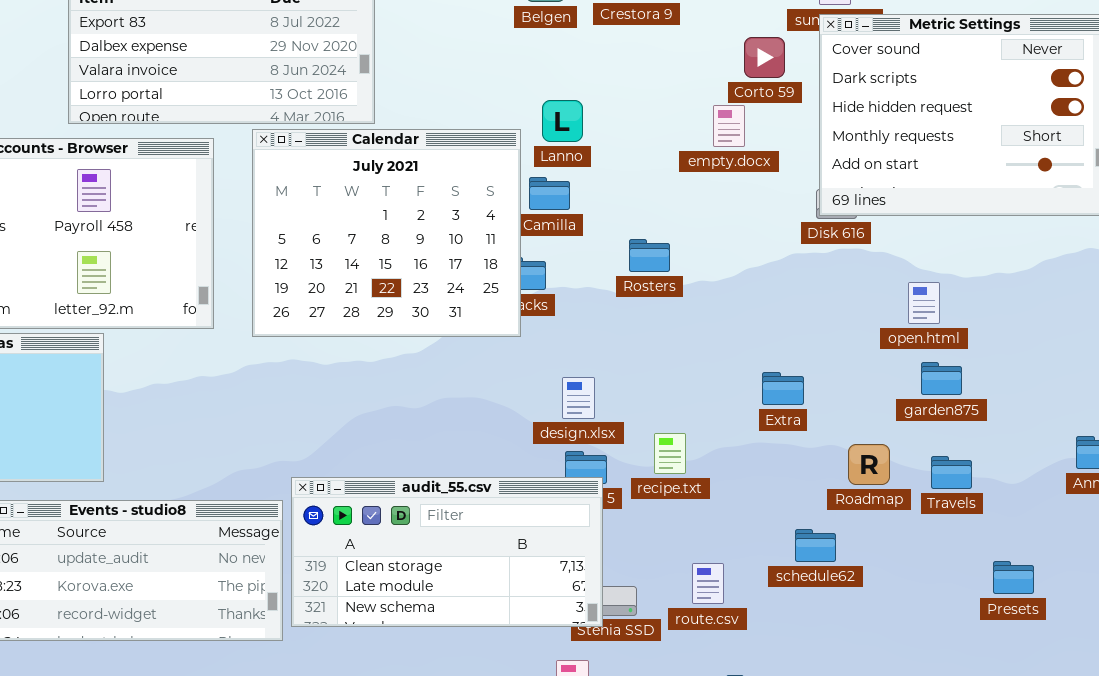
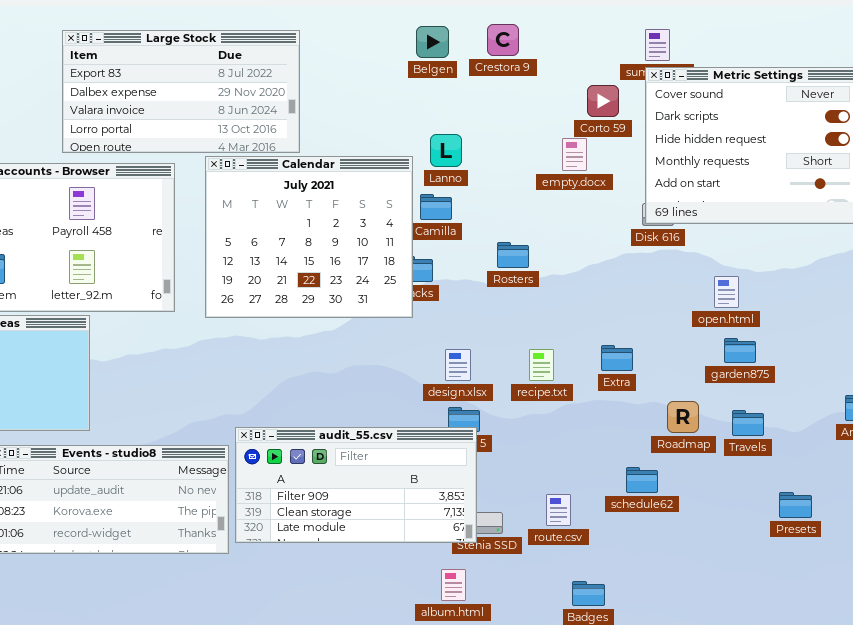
recipe.txt: [654,433,686,474] -> [529,349,554,381], moved
audit_55.csv: [291,477,603,627] -> [235,427,477,543], scrolled up 1 row

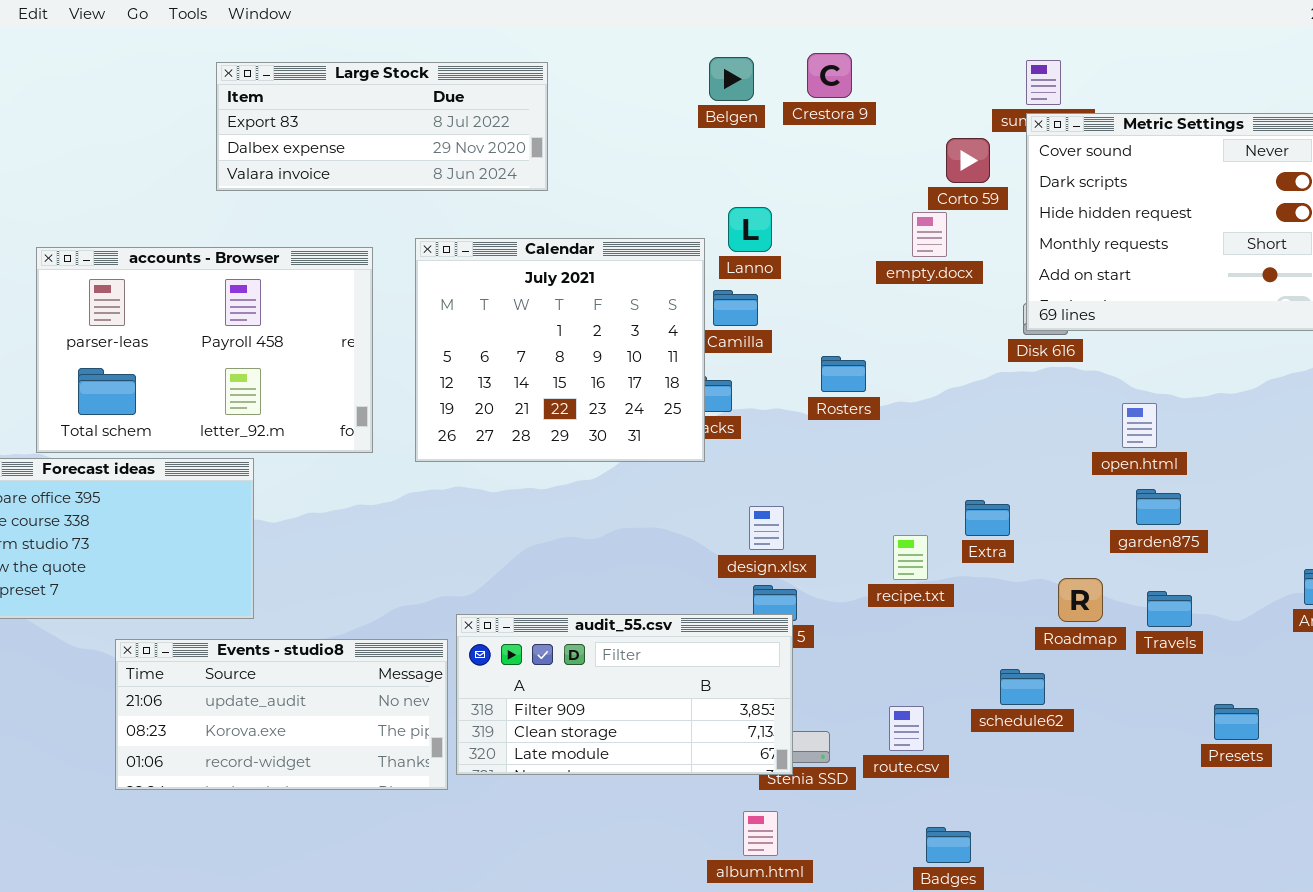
Large Stock: [62,30,300,153] -> [216,62,548,191], resized
recipe.txt: [529,349,554,381] -> [893,535,928,580], moved

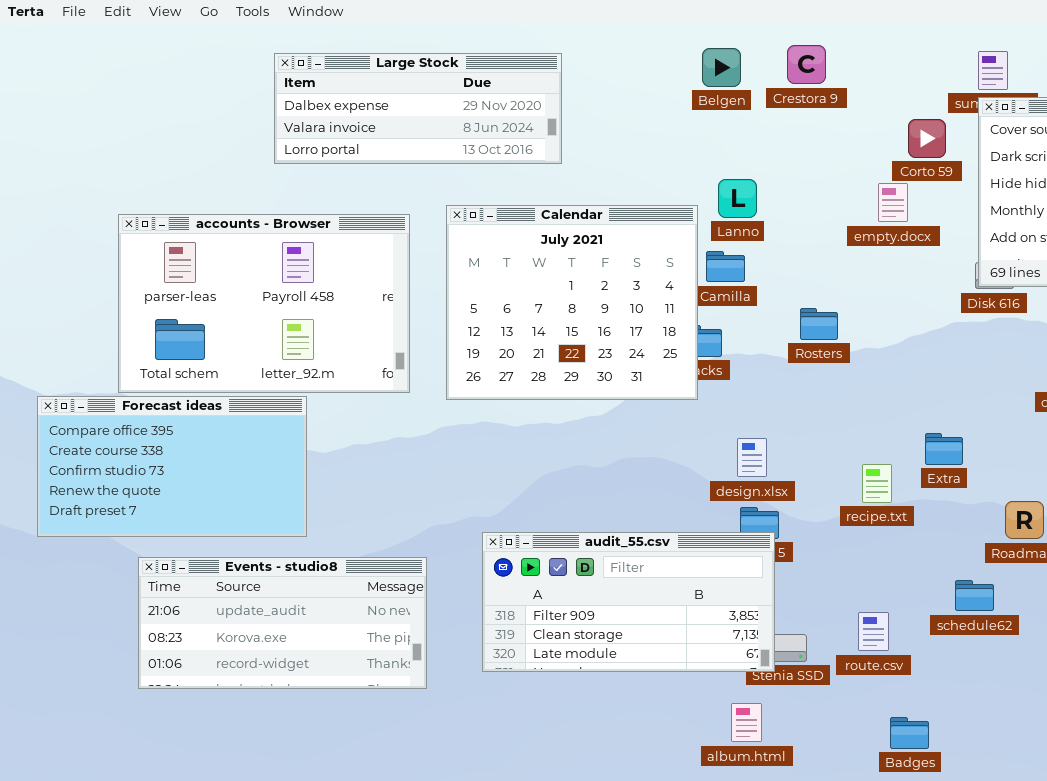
Large Stock: [216,62,548,191] -> [274,53,562,164], scrolled down 1 row
Events - studio8: [115,639,448,790] -> [138,557,427,689], moved

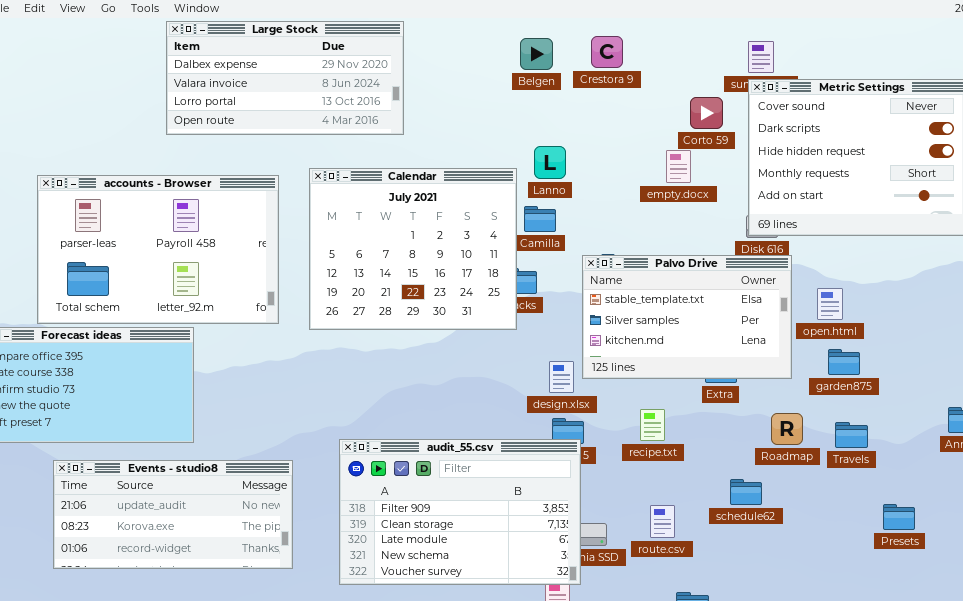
Large Stock: [274,53,562,164] -> [166,21,404,135], resized
Palvo Drive: none -> [582,255,792,379], opened
recipe.txt: [862,464,892,503] -> [640,409,665,441], moved
audit_55.csv: [482,532,775,672] -> [339,439,581,585], resized

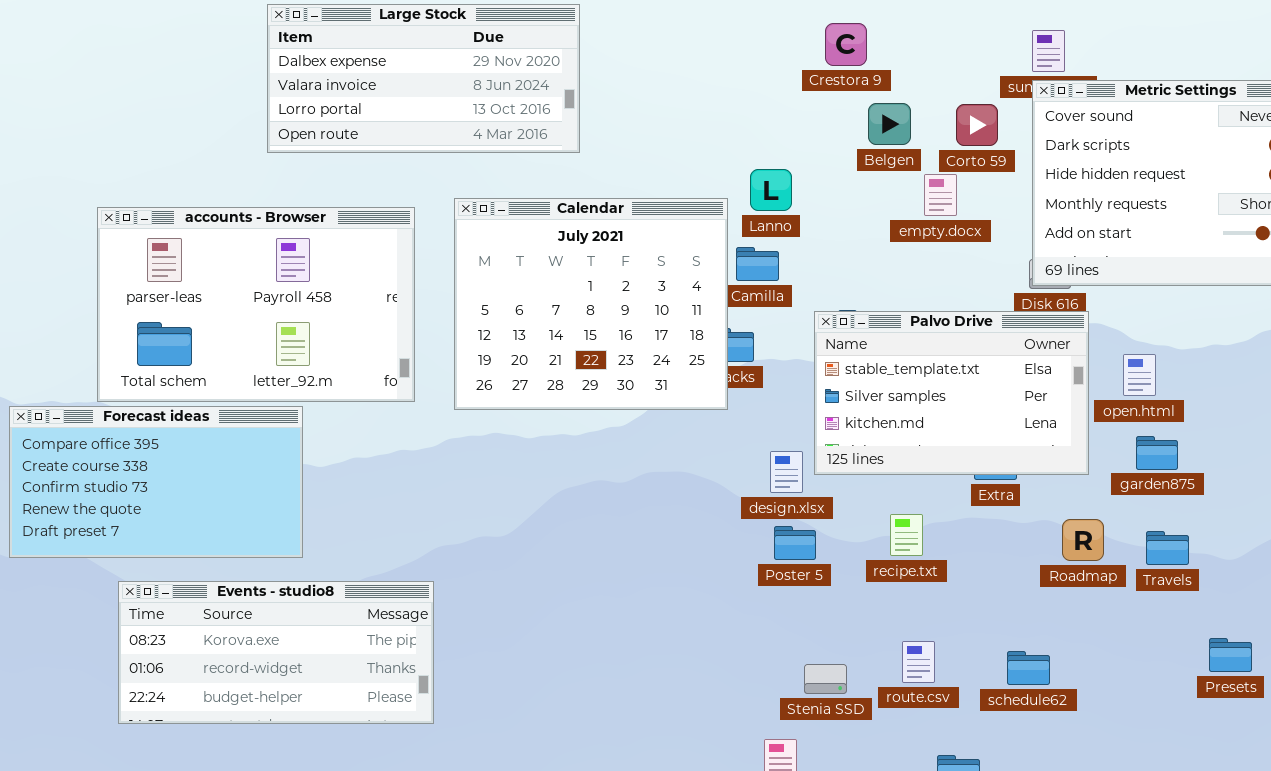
Belgen: [520,38,553,70] -> [868,103,911,145], moved
audit_55.csv: [339,439,581,585] -> none, closed
Events - studio8: [53,460,293,569] -> [118,581,434,724], scrolled down 1 row
schedule62: [730,479,762,505] -> [1007,651,1050,685], moved

